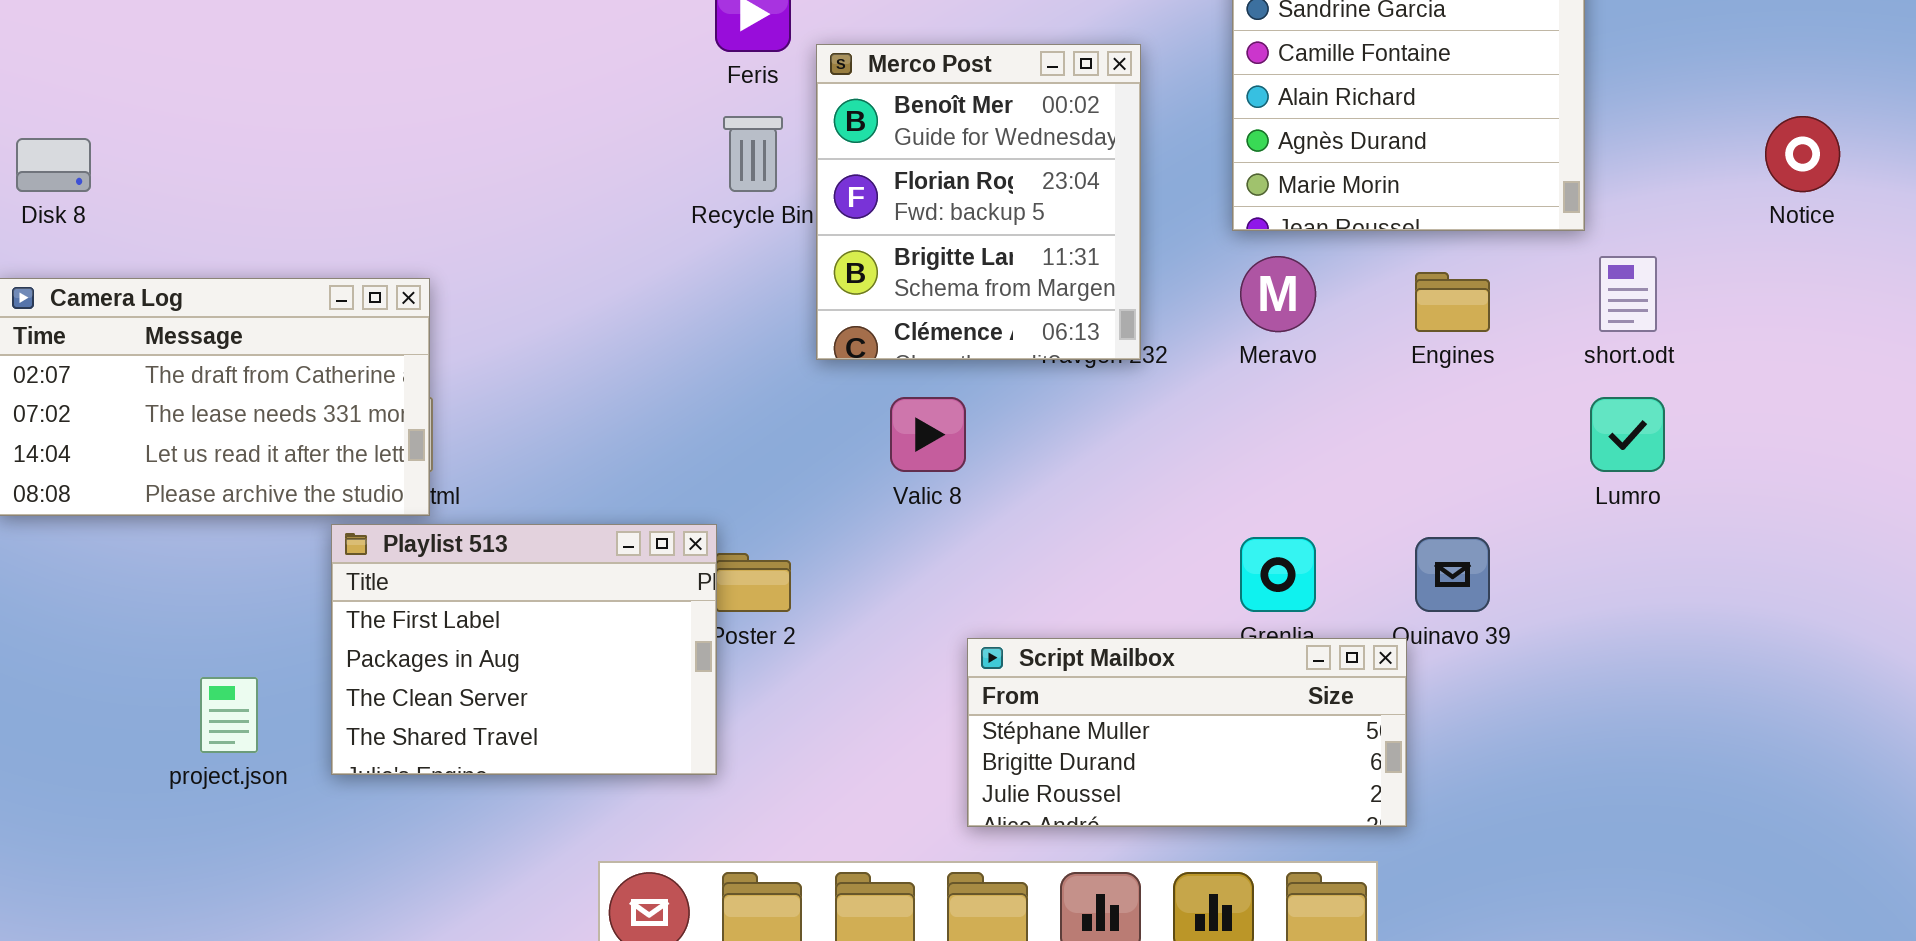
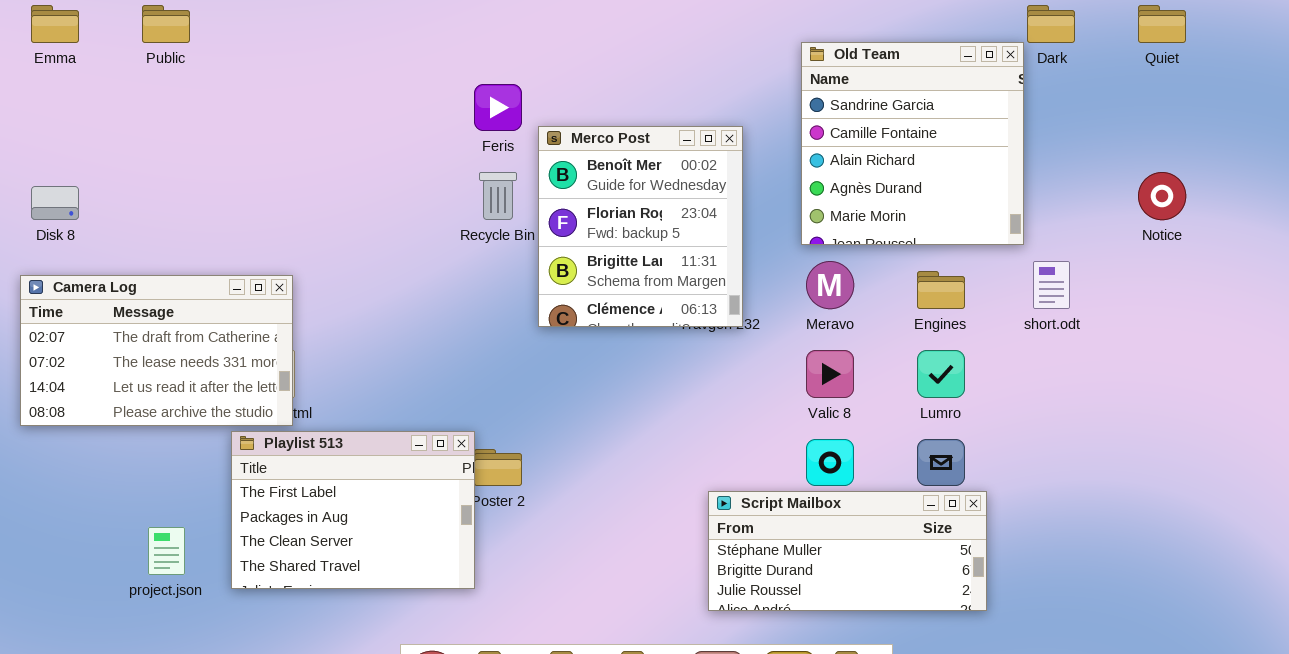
Valic 8: [890,397,966,472] -> [806,350,854,398], moved
Lumro: [1590,397,1665,472] -> [917,350,965,398], moved
Script Mailbox: [967,638,1407,827] -> [708,491,987,611], moved

